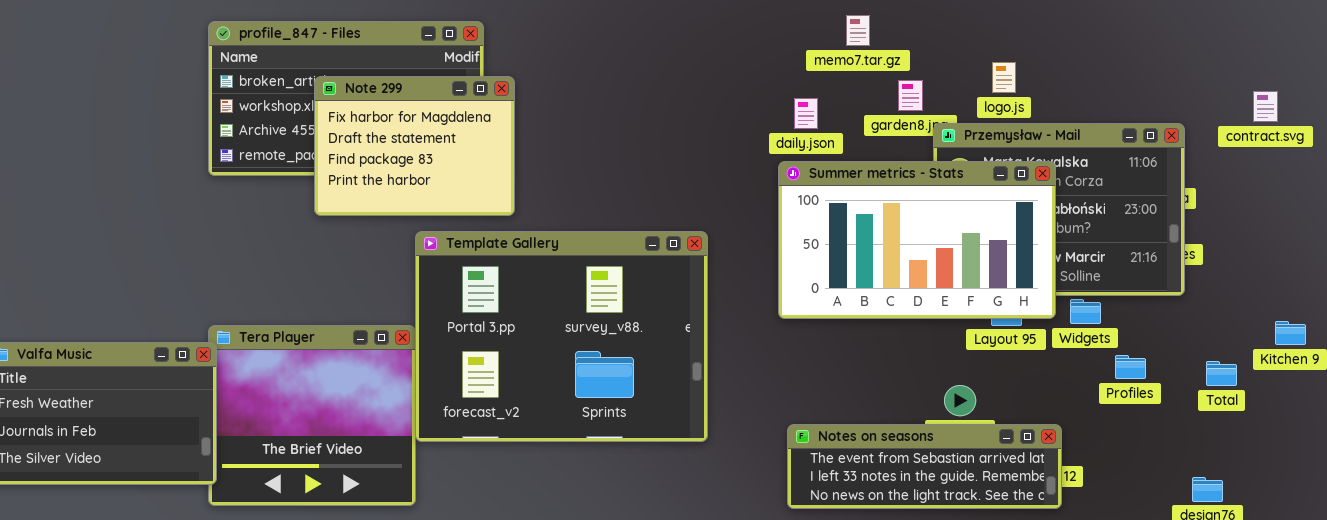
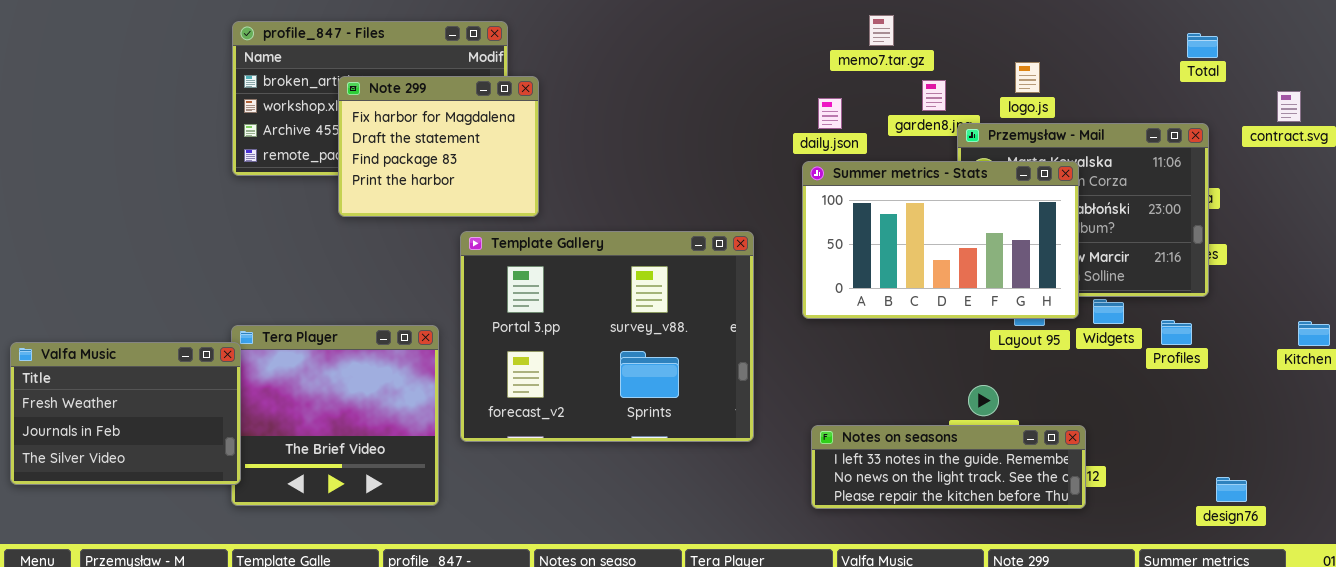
Template Gallery: [415,231,708,442] -> [460,231,754,442], moved
Profiles: [1115,355,1146,379] -> [1161,320,1192,345], moved
Total: [1206,361,1237,386] -> [1187,33,1218,58], moved
Notes on seasons: [787,424,1062,509] -> [811,425,1086,509], scrolled down 1 row

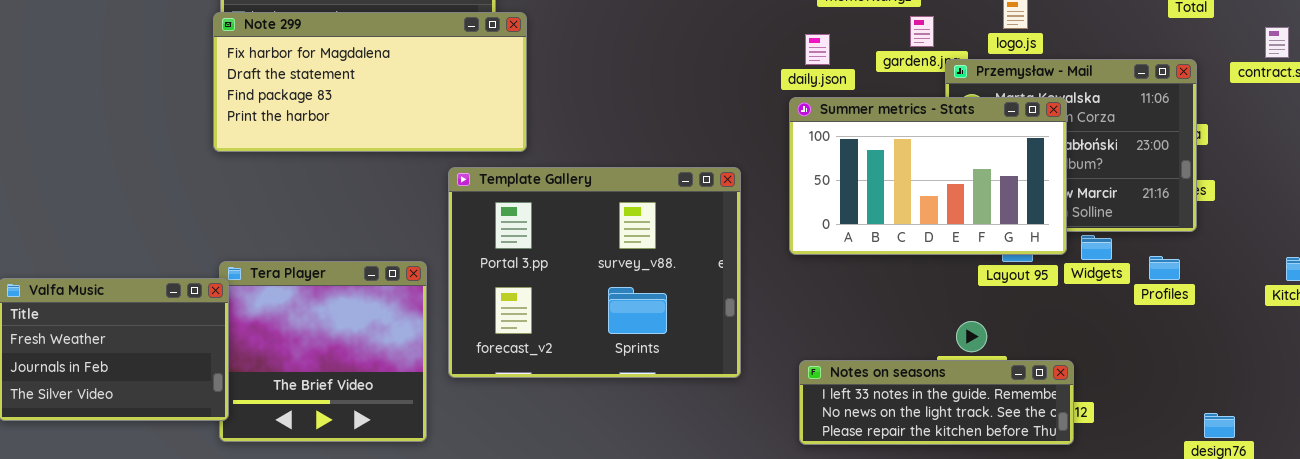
Note 299: [338,76,539,217] -> [213,12,527,152], resized

